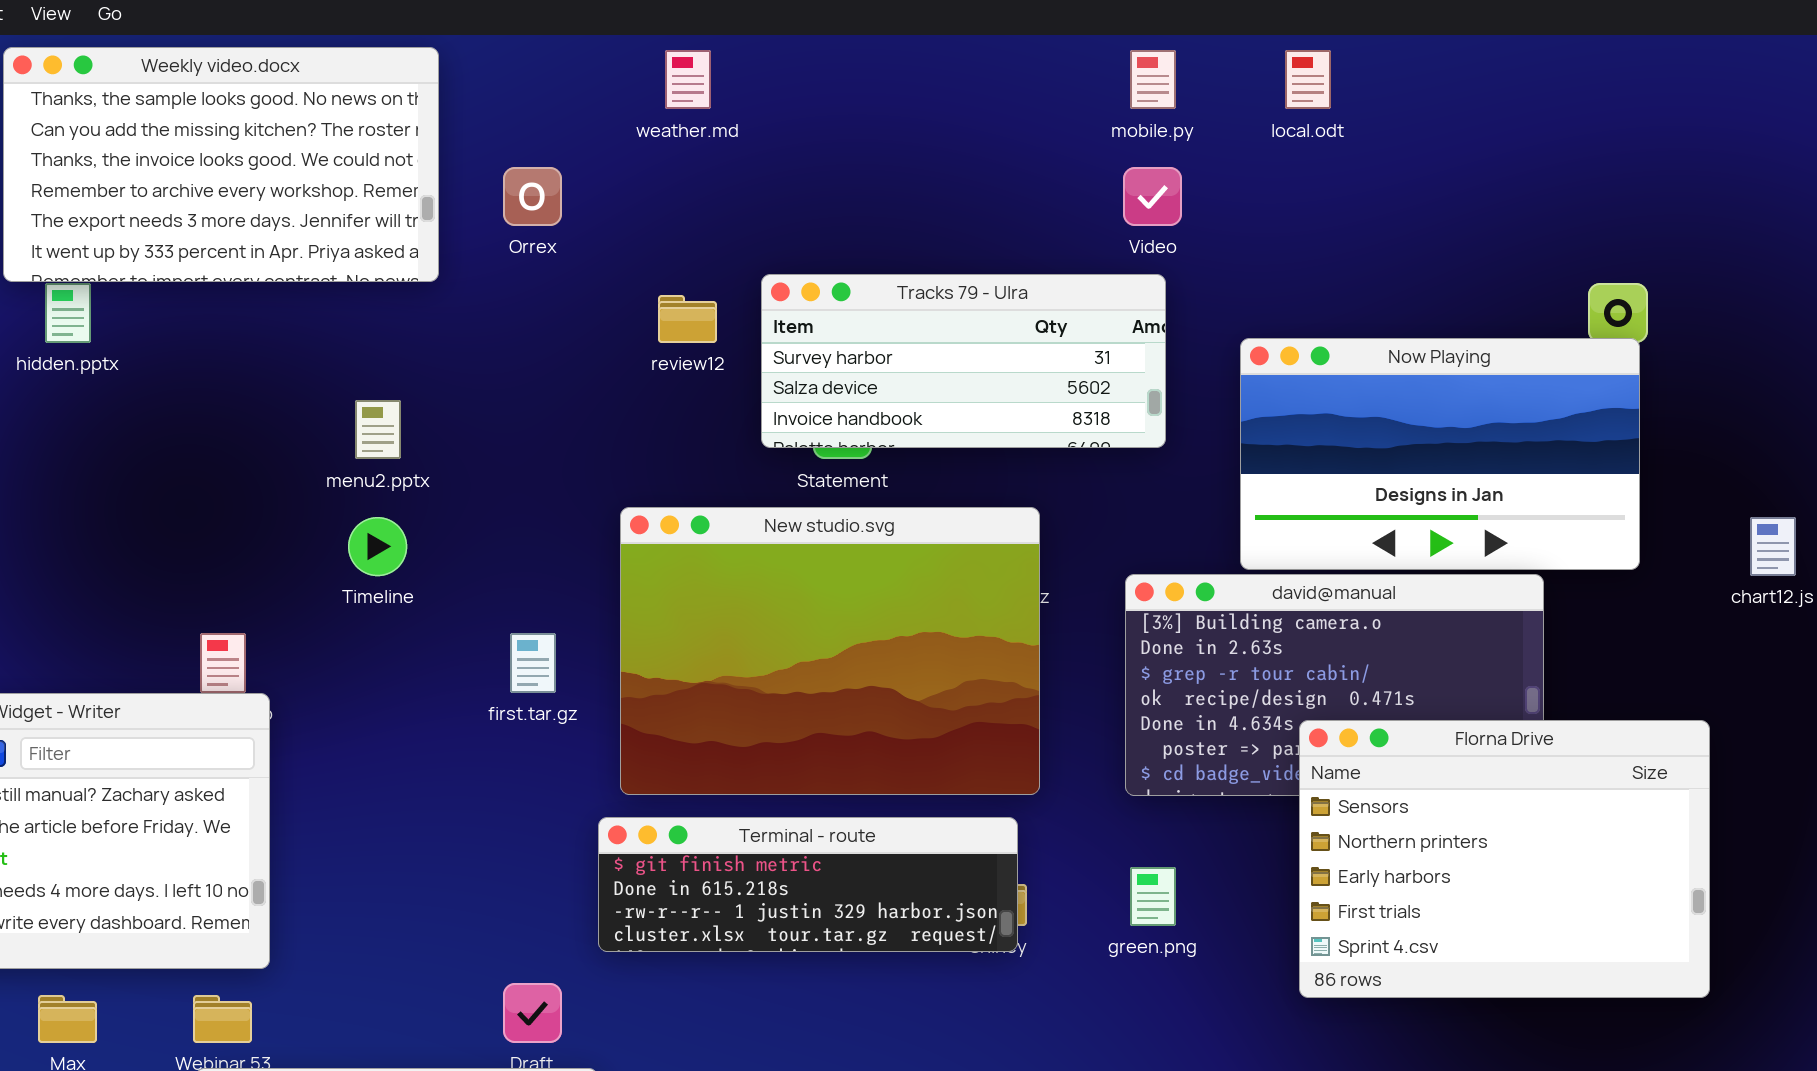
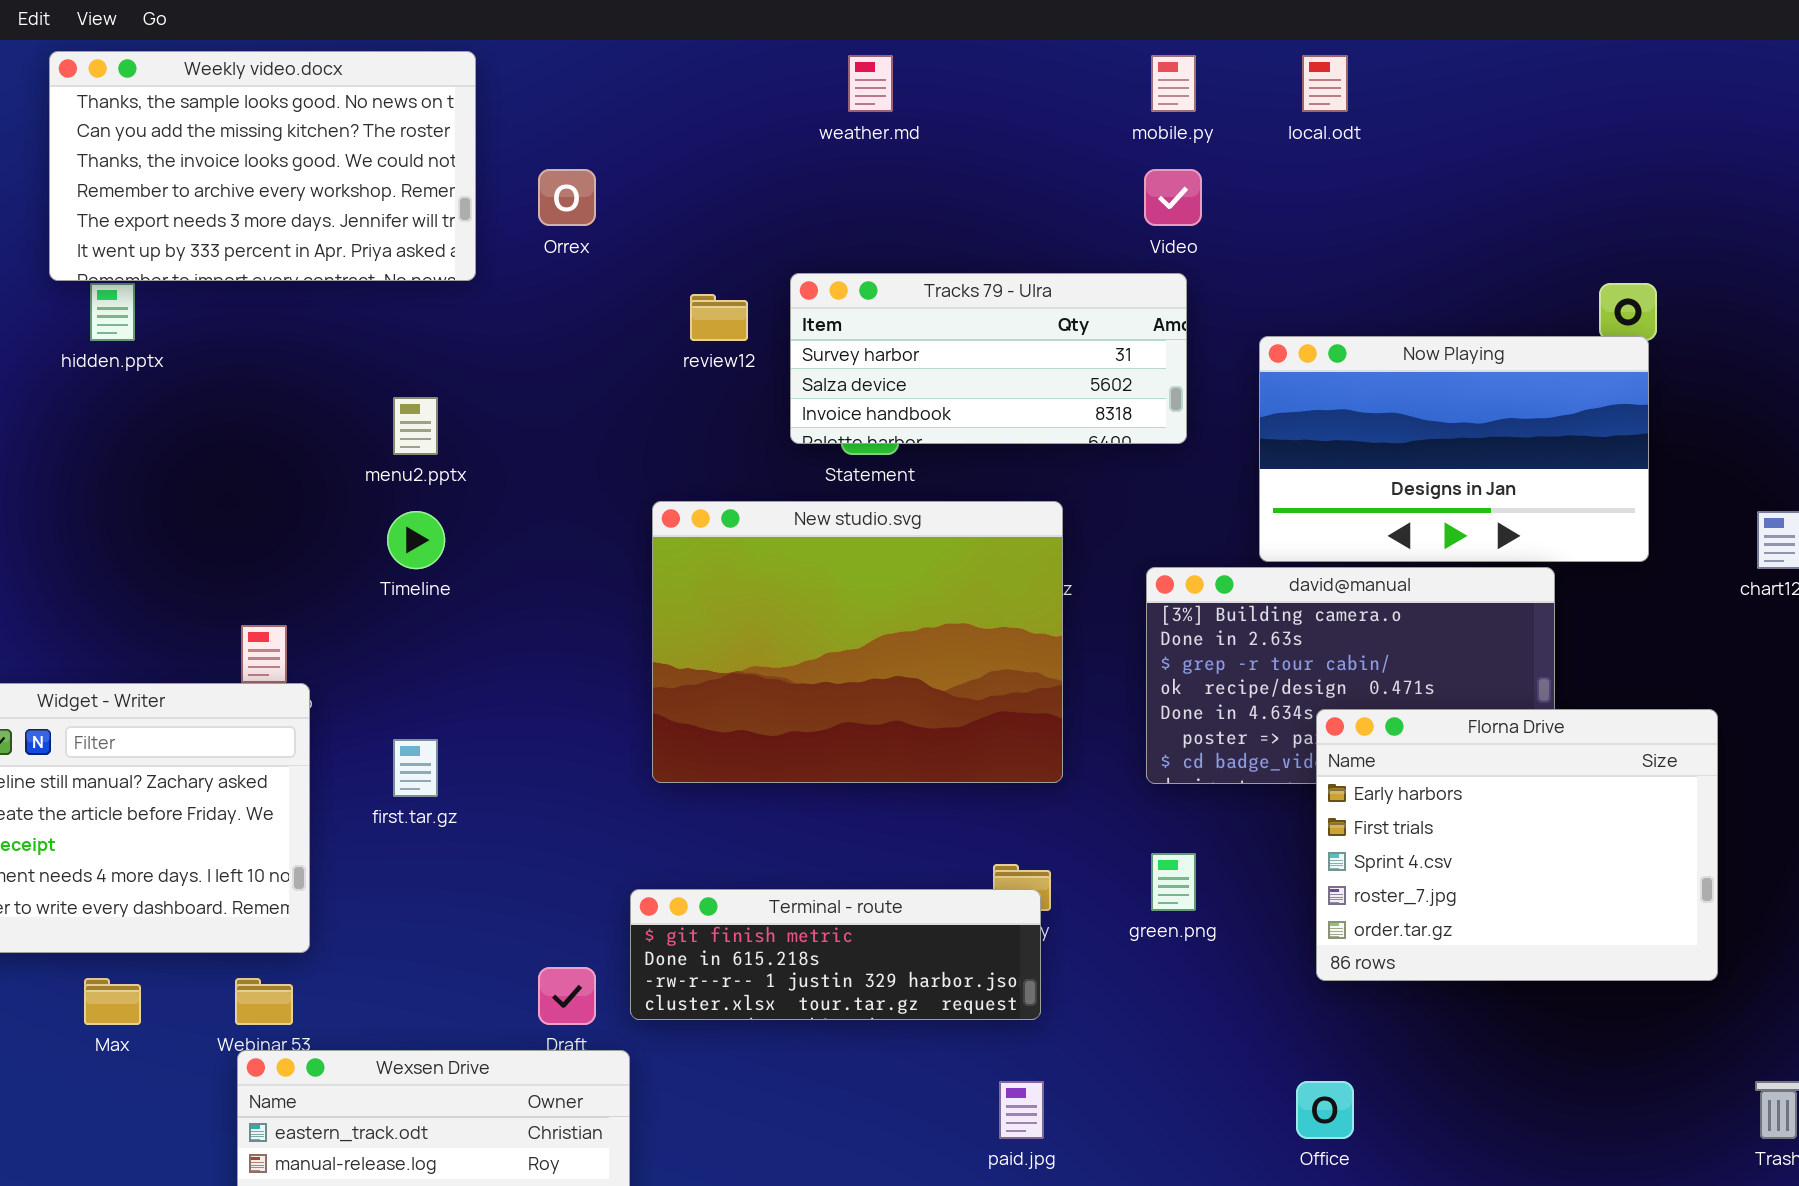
weather.md: [665,50,711,109] -> [848,55,893,112], moved
first.tar.gz: [510,633,556,693] -> [393,739,438,797], moved
Florna Drive: [1299,720,1710,998] -> [1316,709,1718,981], scrolled down 2 rows
Terminal - route: [598,817,1018,952] -> [630,889,1041,1020], moved

